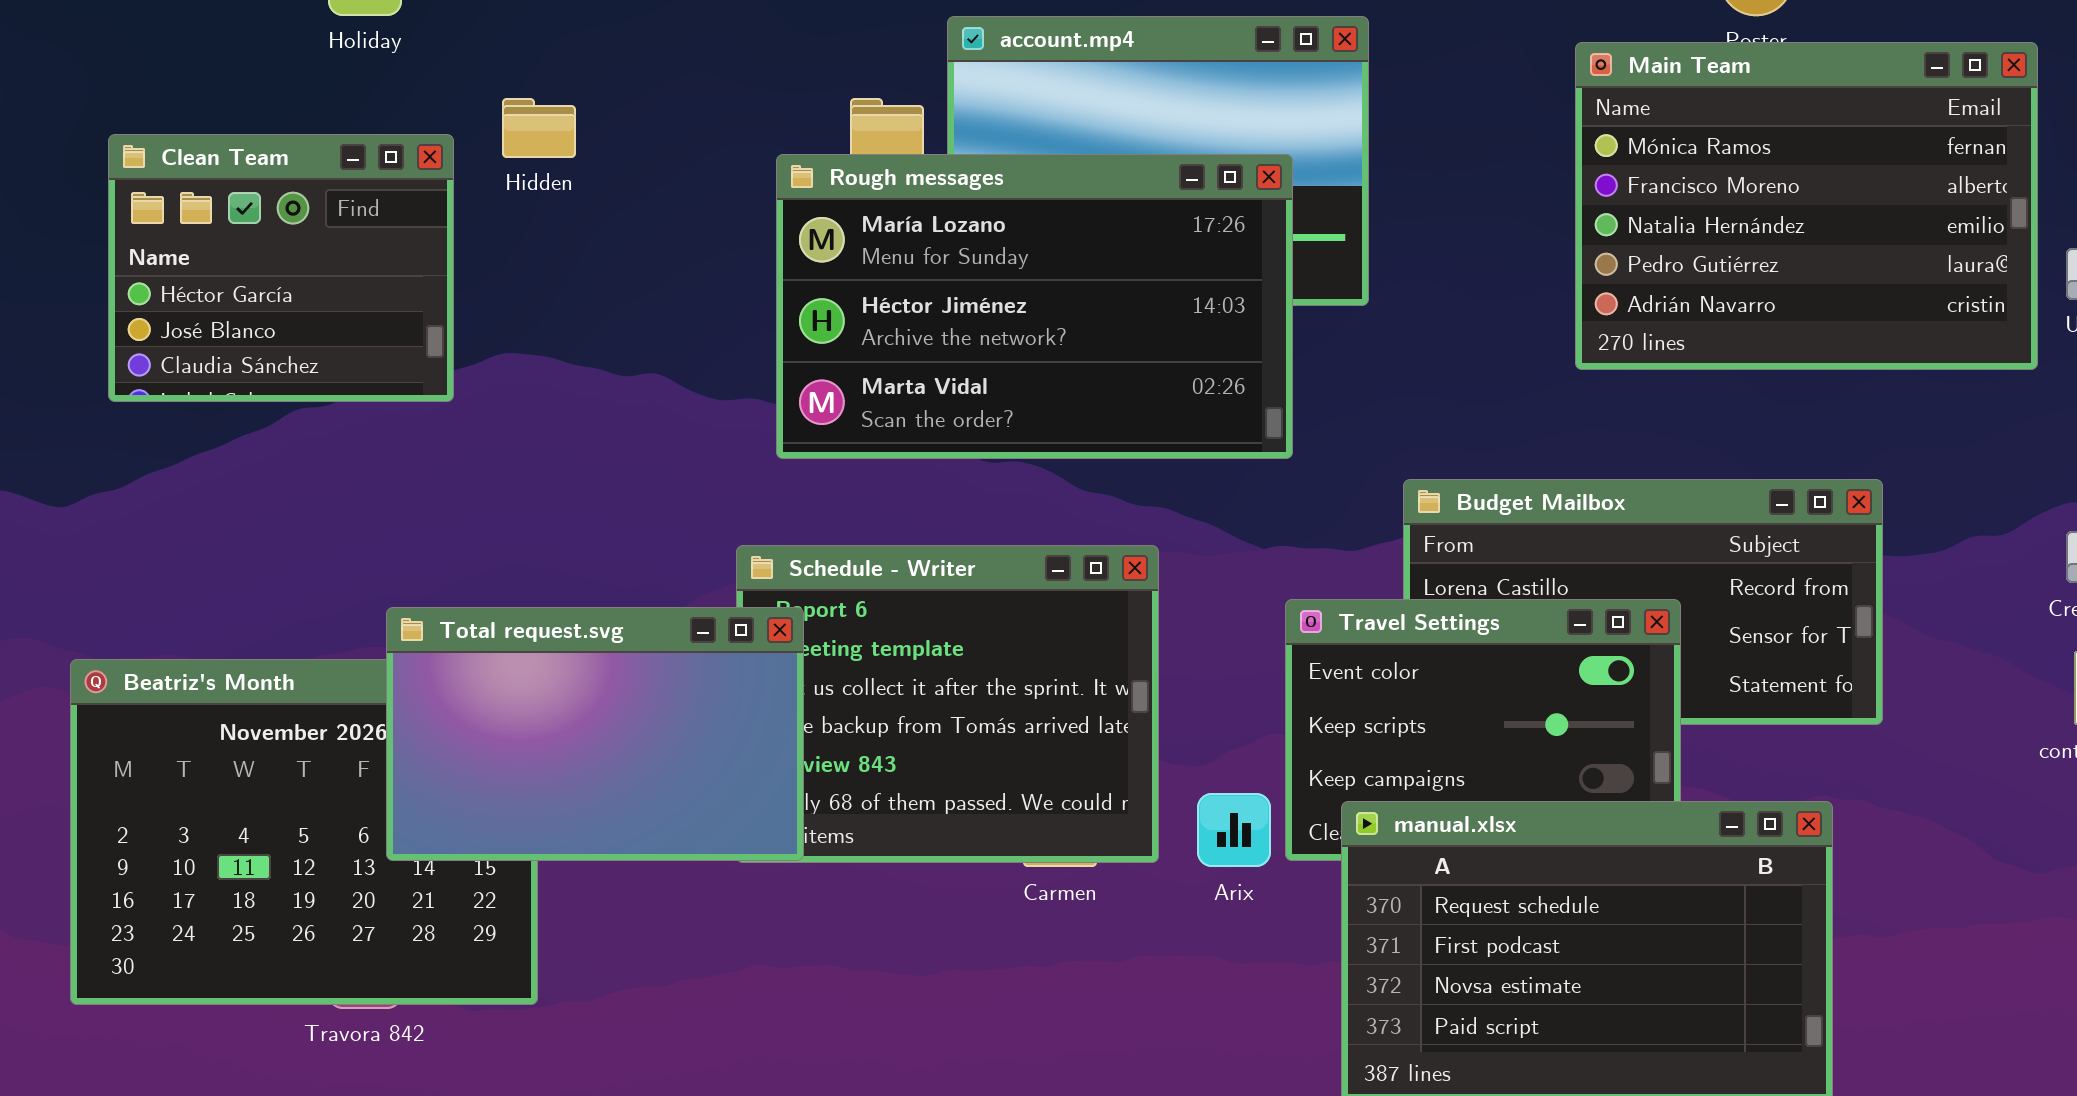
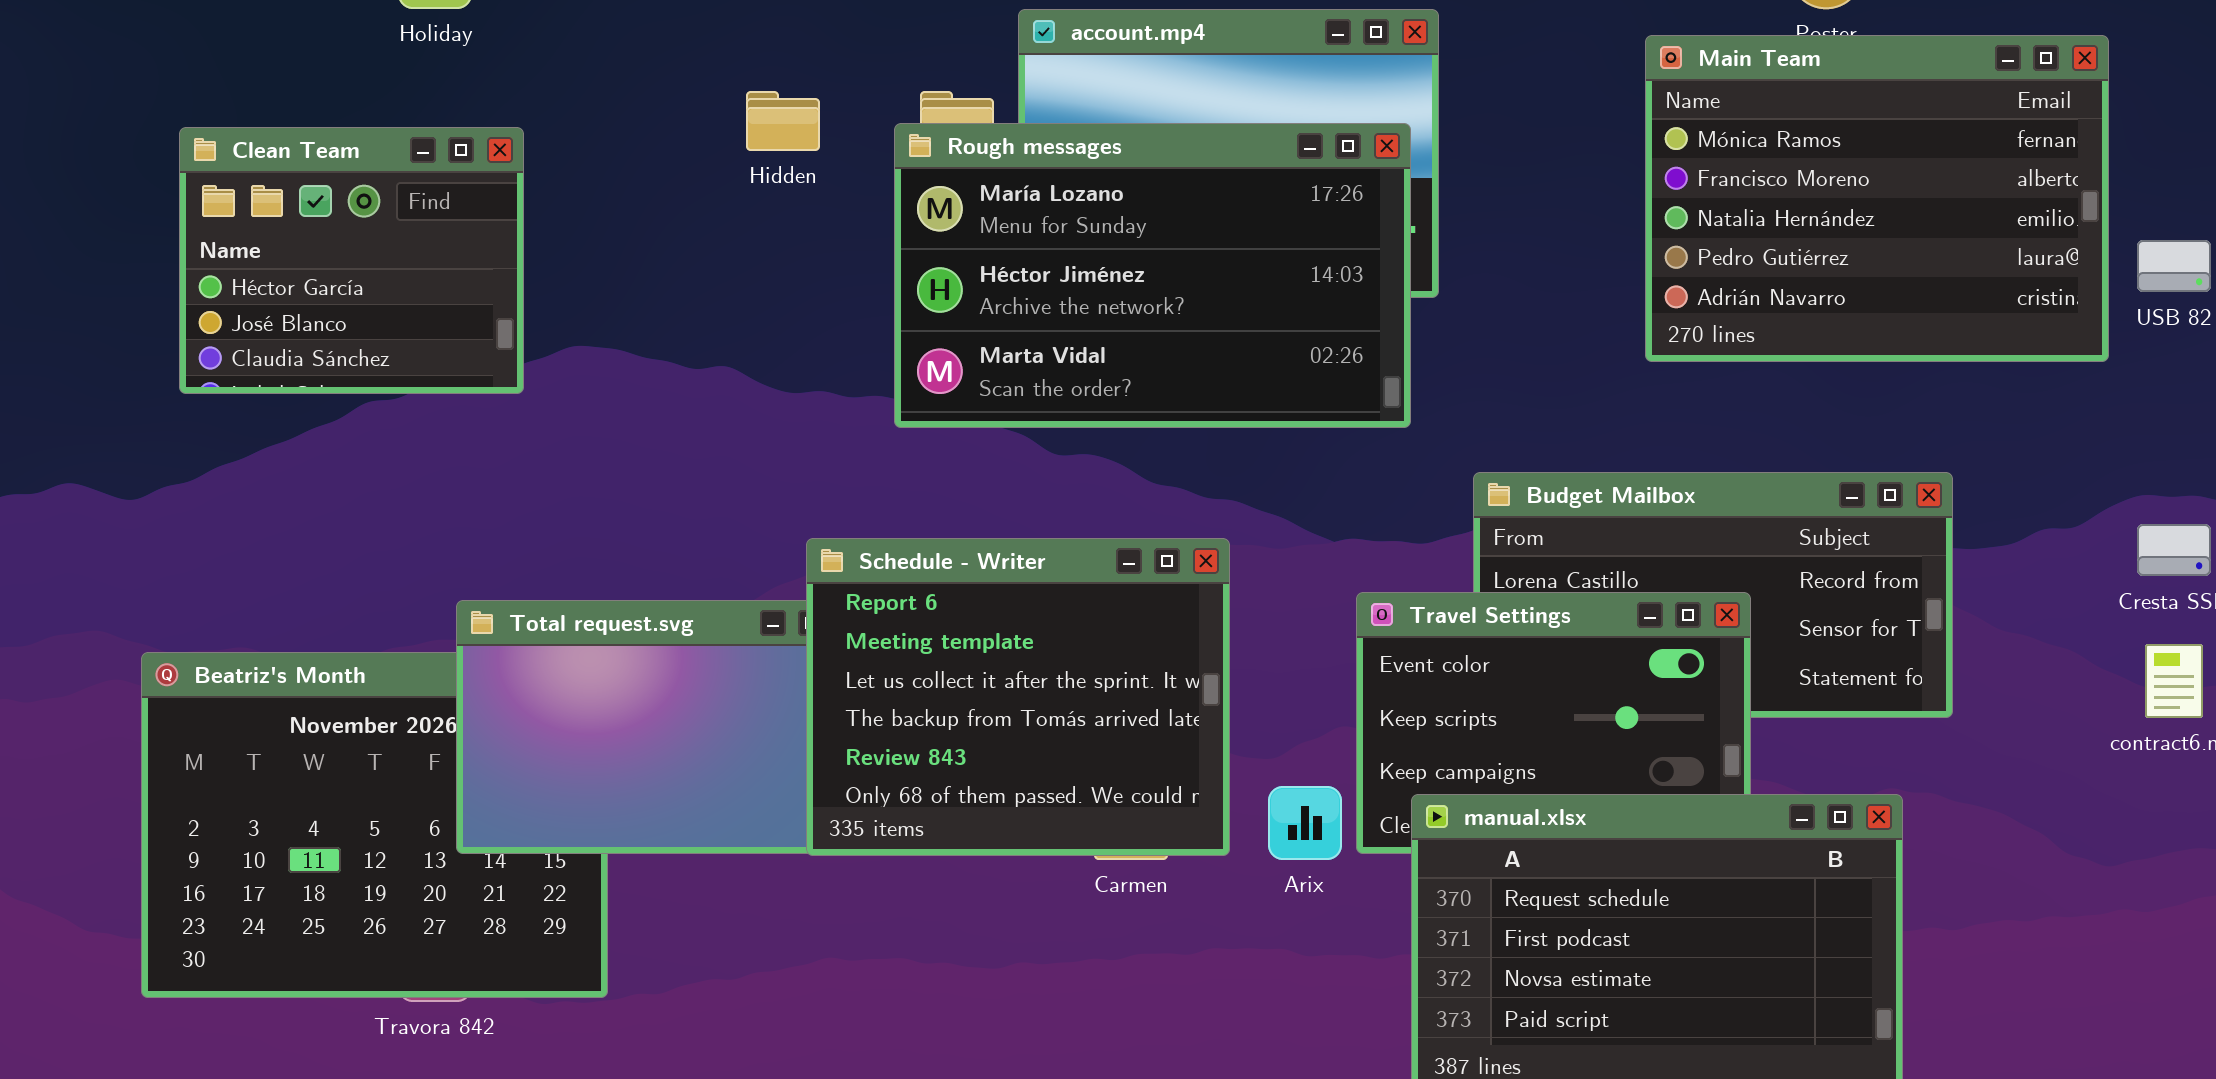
Hidden: [502,98,576,158] -> [746,91,820,151], moved
Rough messages: [776,154,1293,459] -> [894,123,1411,428], moved
Schedule - Writer: [736,545,1159,863] -> [806,538,1230,856], raised

